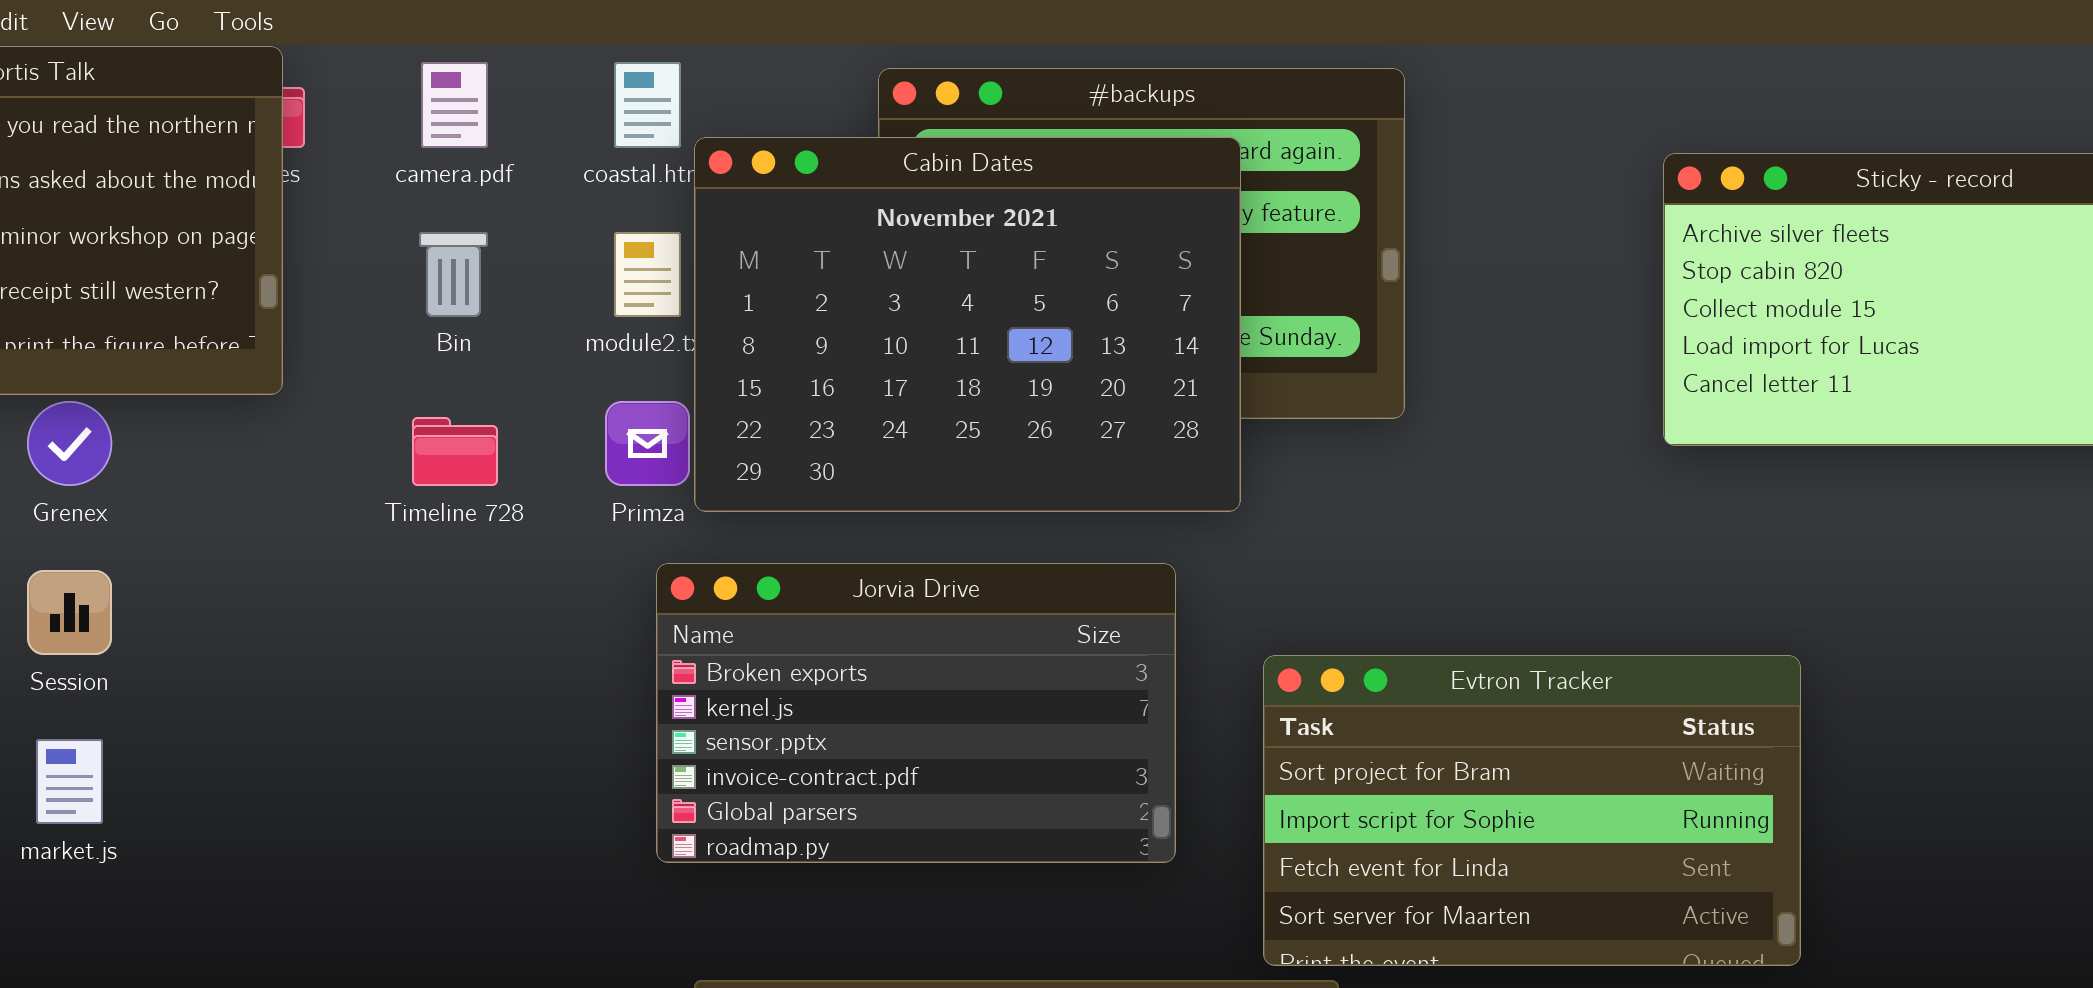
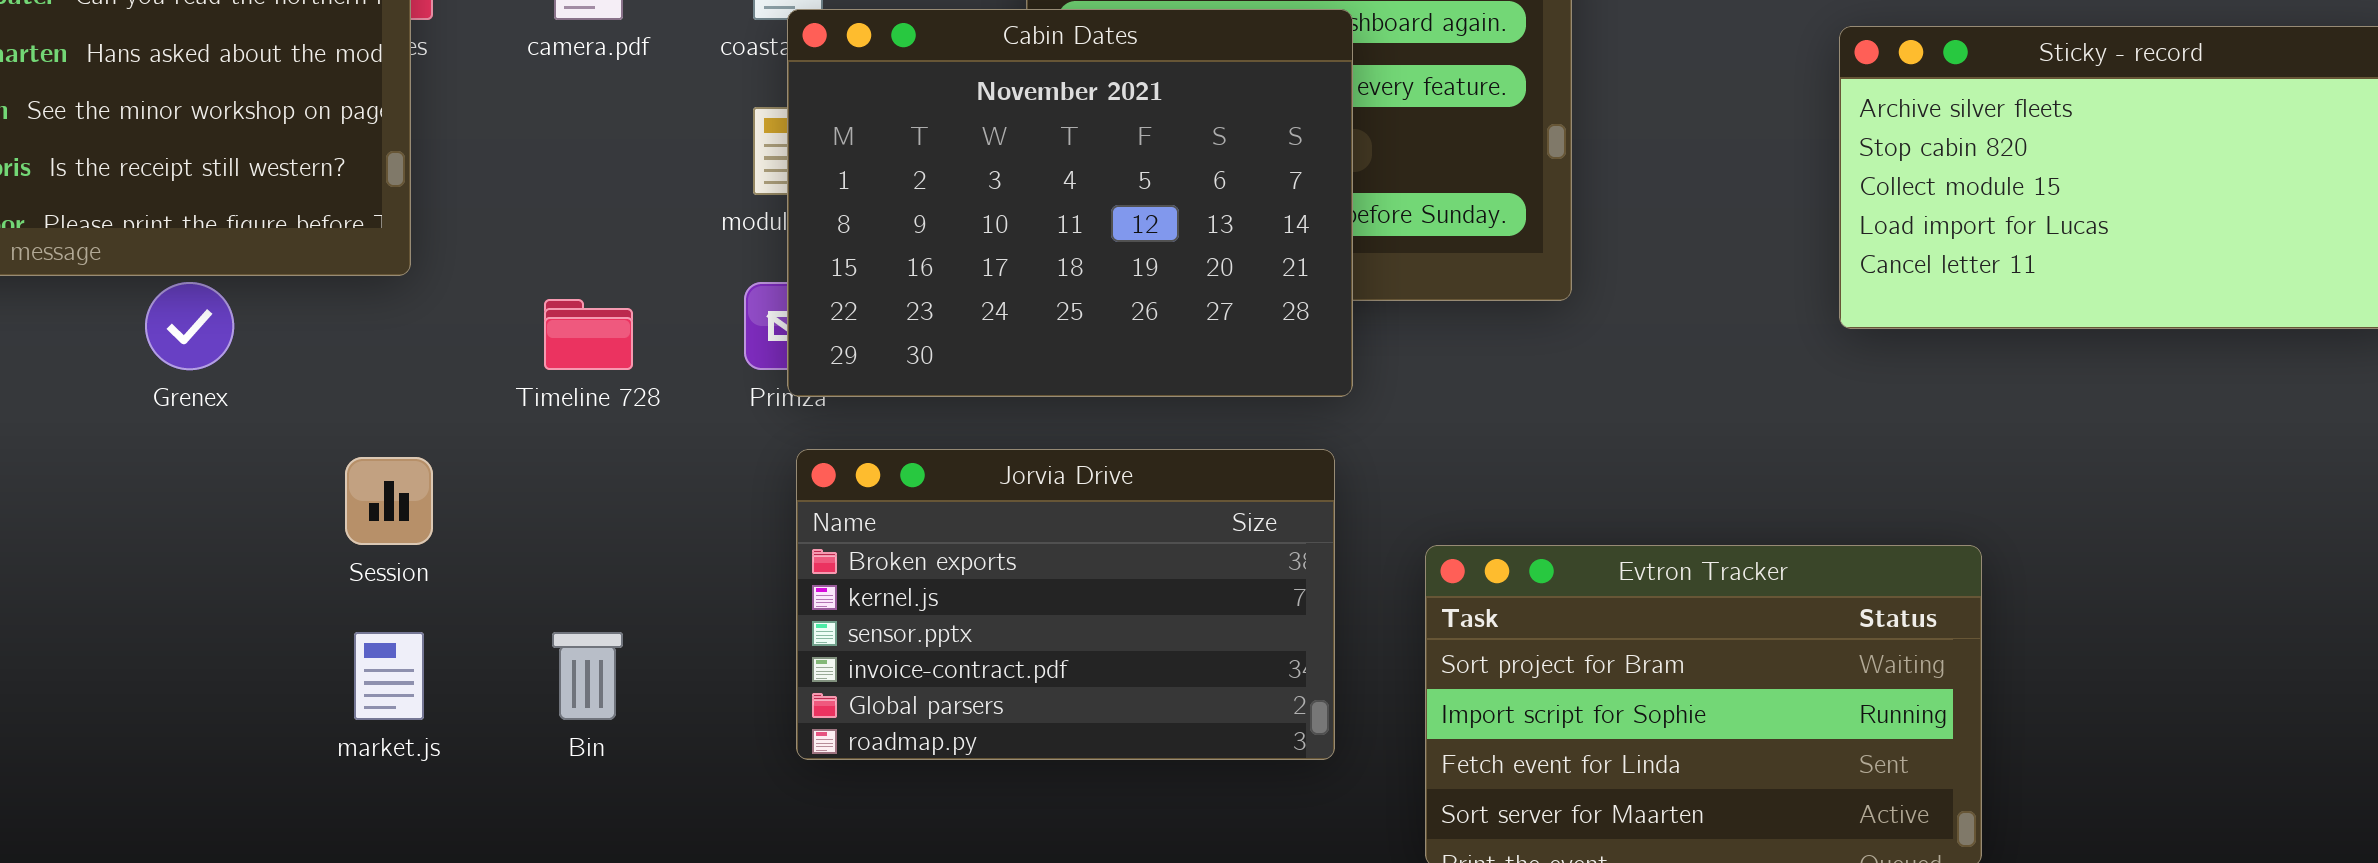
Cabin Dates: [694,137,1241,512] -> [787,9,1353,397], moved
Bin: [419,232,488,317] -> [552,632,623,720], moved
Session: [27,570,112,655] -> [345,457,433,545], moved
market.js: [36,739,103,824] -> [354,632,424,720], moved

